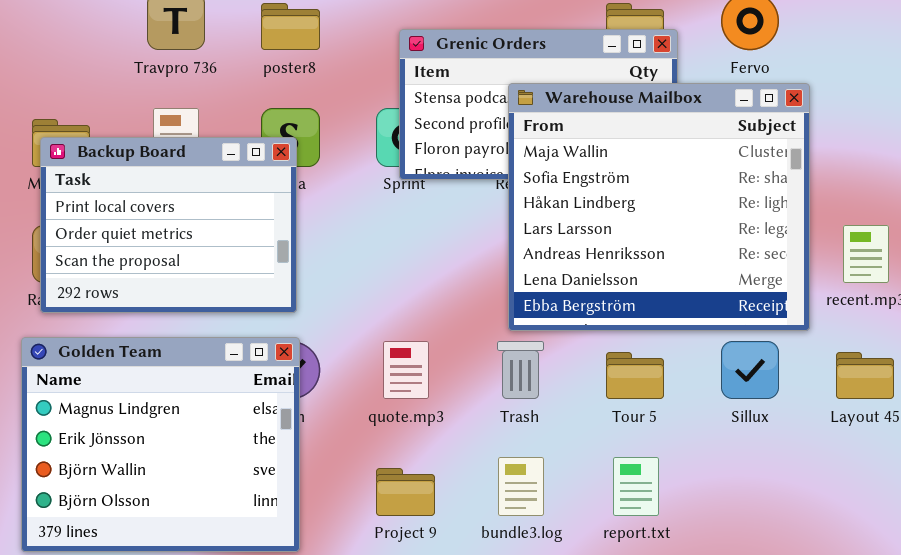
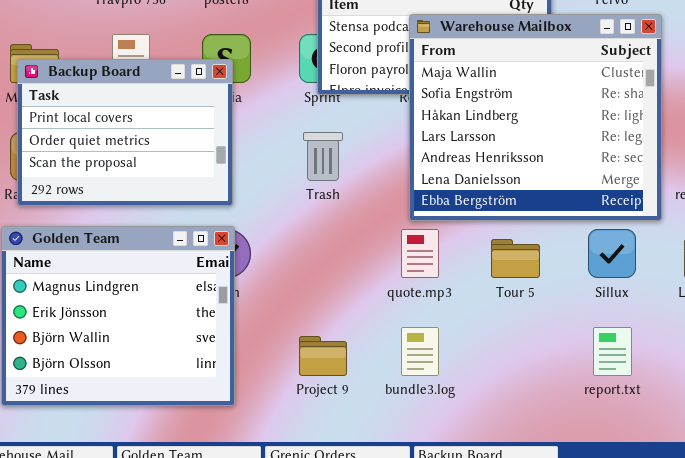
quote.mp3: [383,341,429,399] -> [401,229,439,278], moved
Trash: [497,341,544,399] -> [303,132,343,181], moved
report.txt: [613,457,659,516] -> [593,327,632,376], moved

